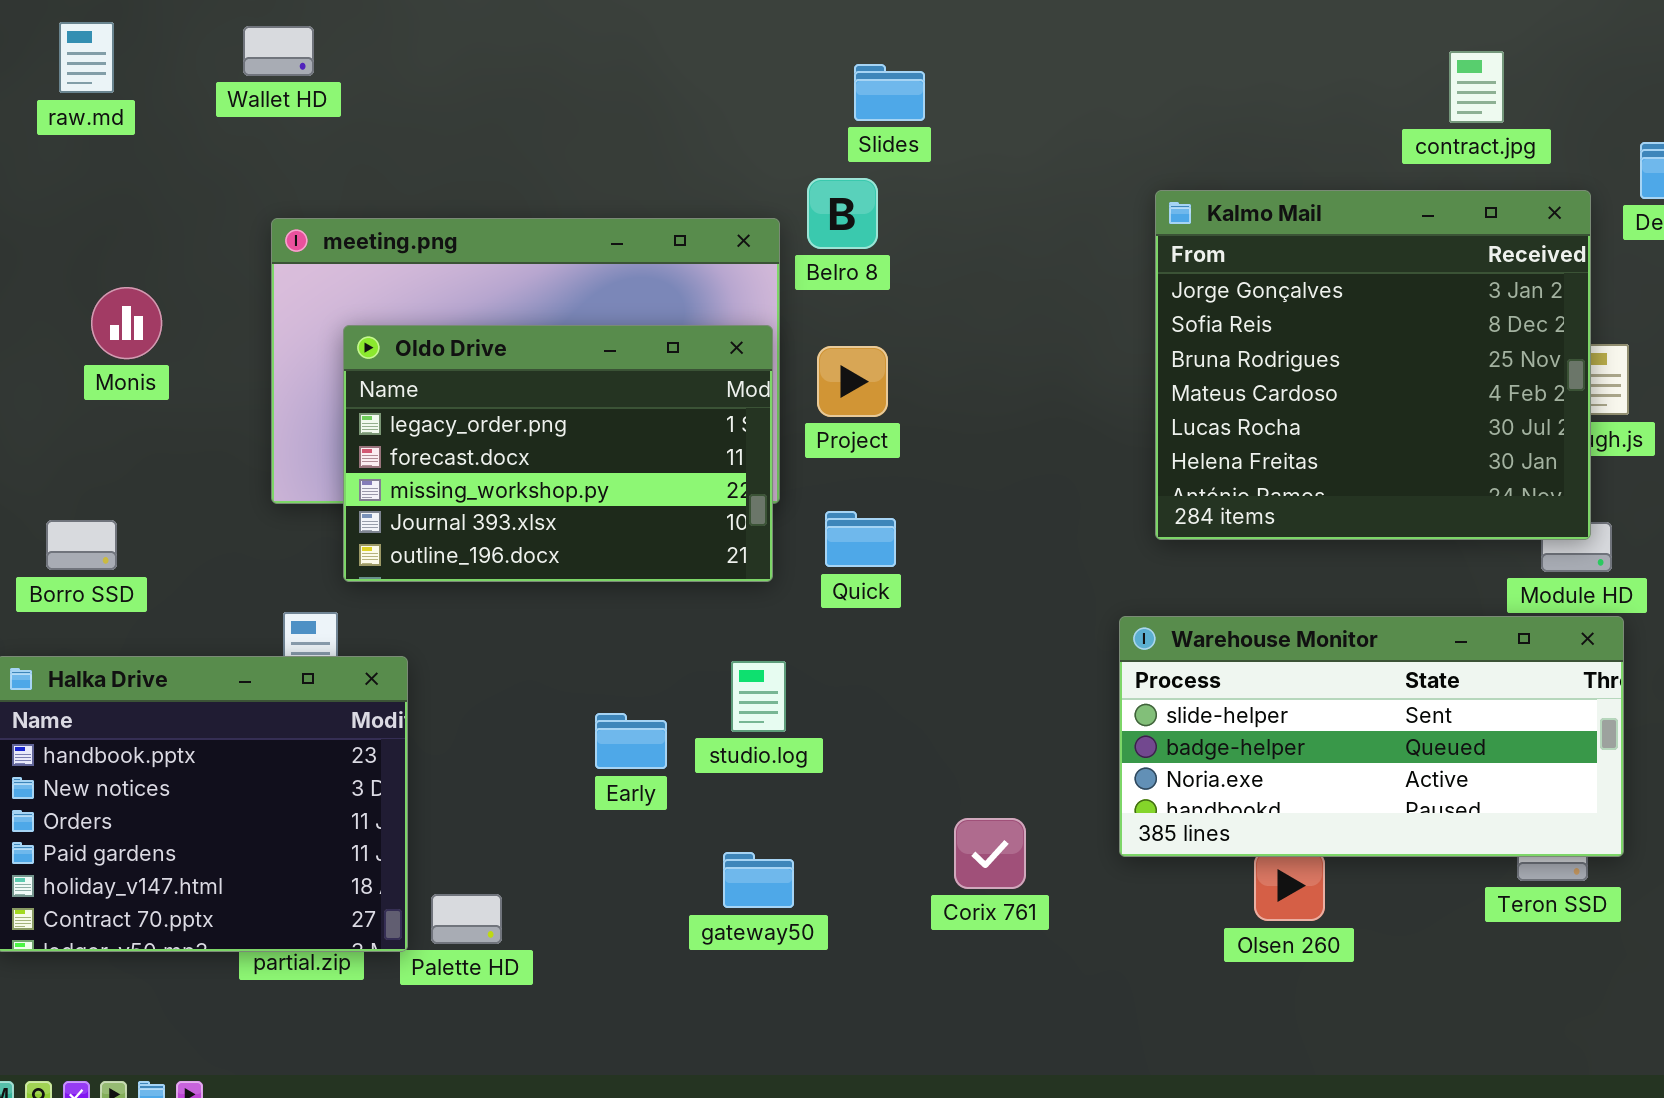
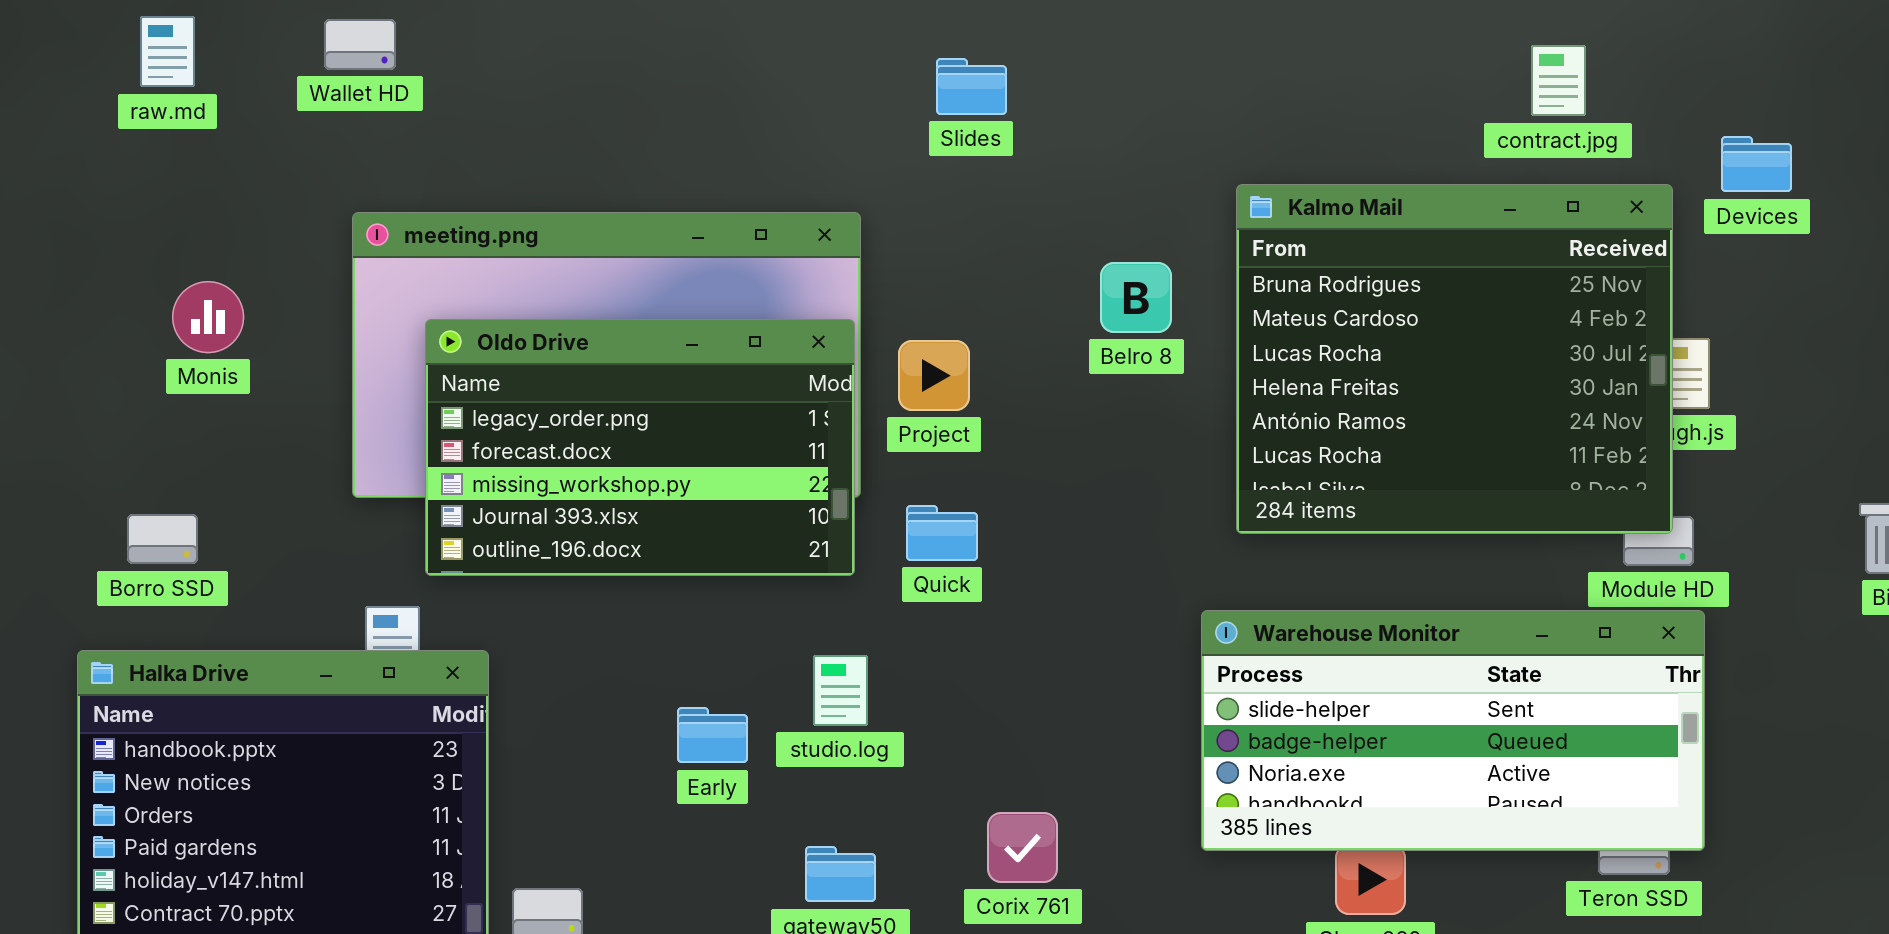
Belro 8: [807,178,878,249] -> [1100,262,1172,333], moved
Kalmo Mail: [1155,190,1591,540] -> [1236,184,1673,534], scrolled down 2 rows
Corix 761: [954,818,1026,889] -> [987,812,1058,883], moved

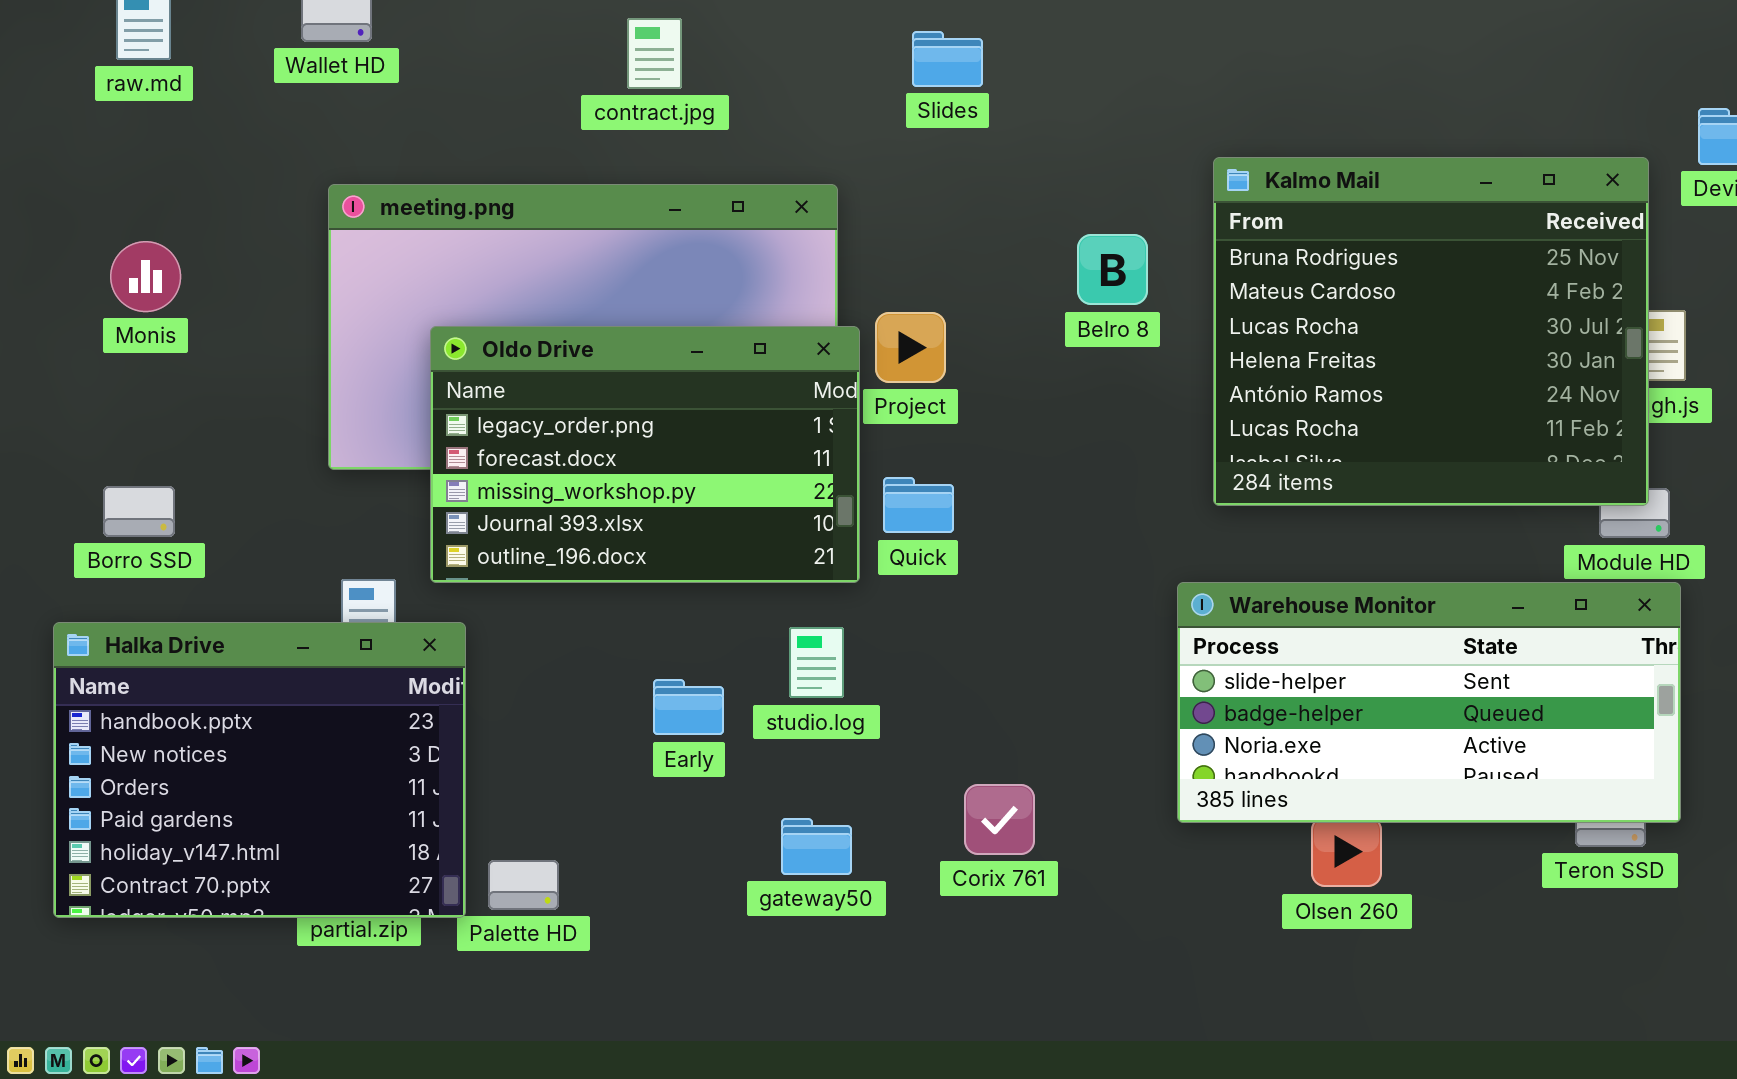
contract.jpg: [1531,45,1586,116] -> [627,18,682,89], moved
Monis: [172,281,244,353] -> [110,241,181,312], moved
Oldo Drive: [425,319,855,576] -> [430,326,860,583], moved

